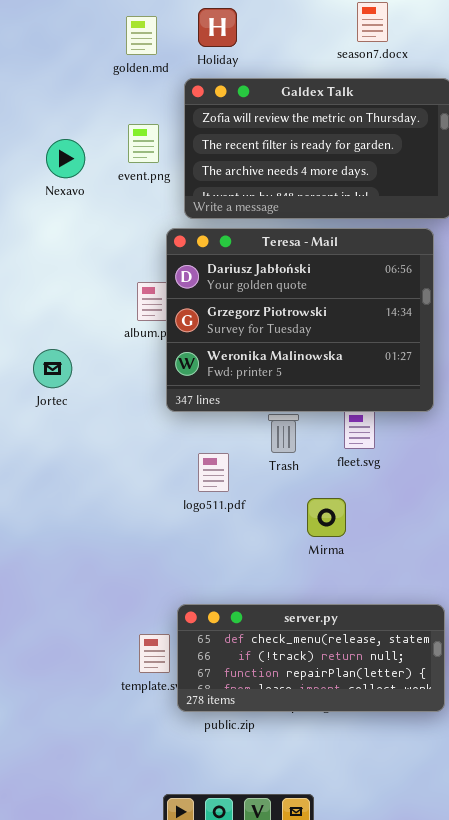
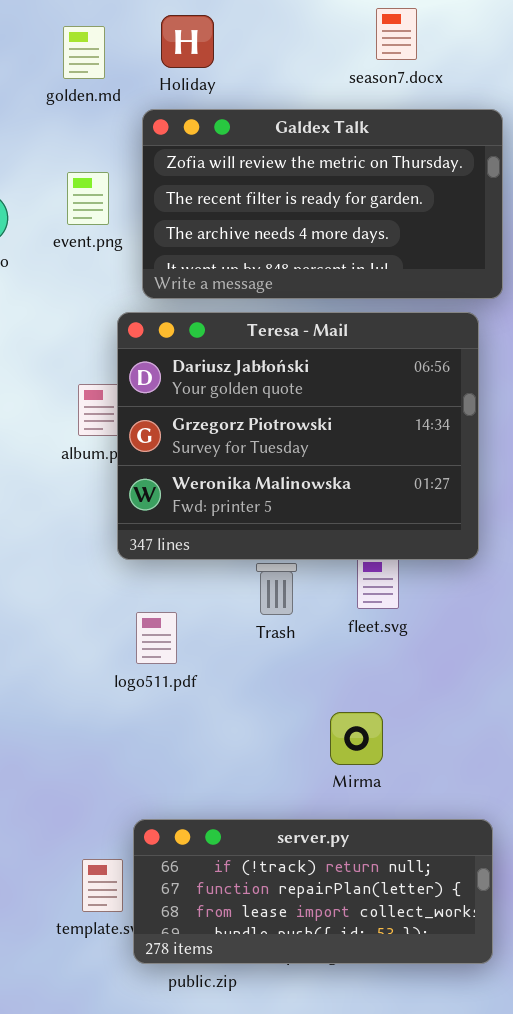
logo511.pdf: [198,453,229,492] -> [136,612,177,664], moved
Mirma: [307,498,346,537] -> [330,712,383,765], moved
server.py: [177,604,445,712] -> [133,819,493,964], scrolled down 1 row

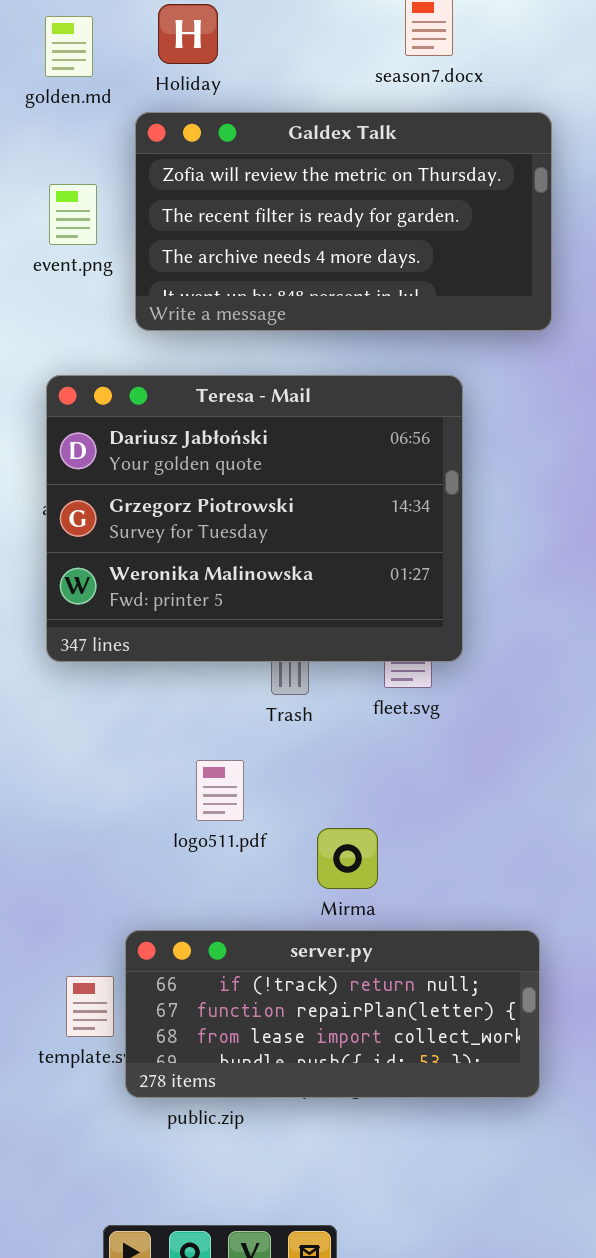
Teresa - Mail: [117,312,479,560] -> [46,375,463,662], moved
logo511.pdf: [136,612,177,664] -> [196,760,244,821], moved
Mirma: [330,712,383,765] -> [317,828,378,889], moved

